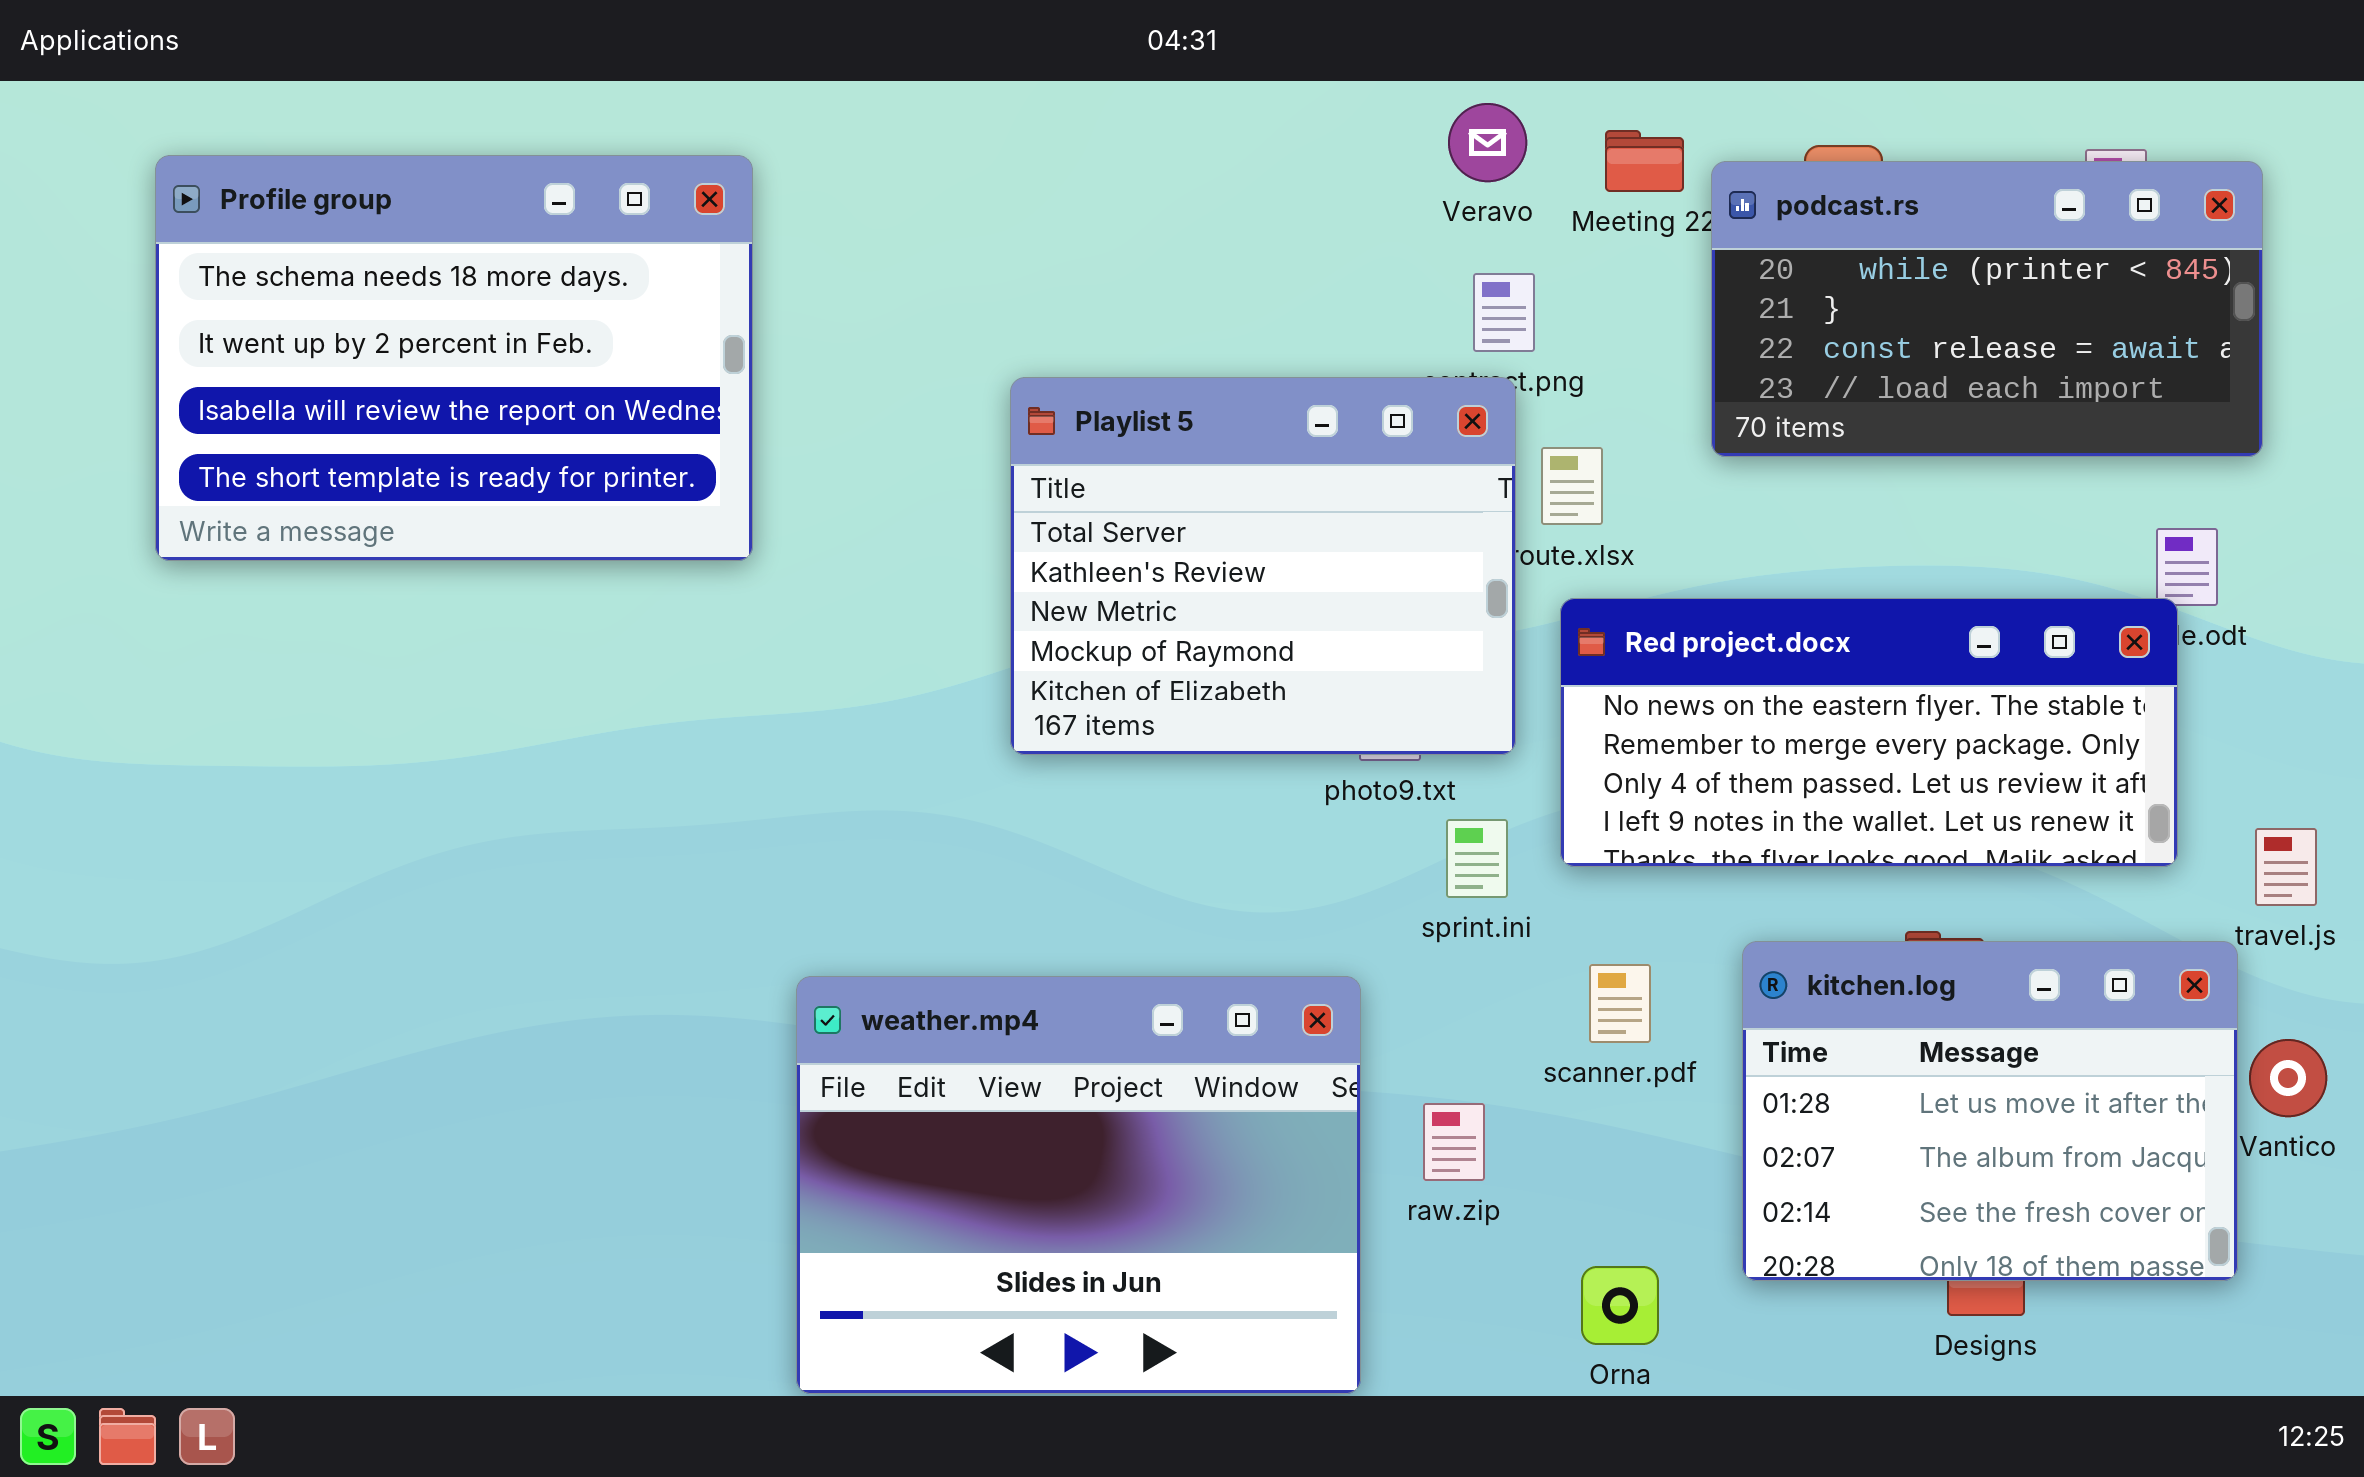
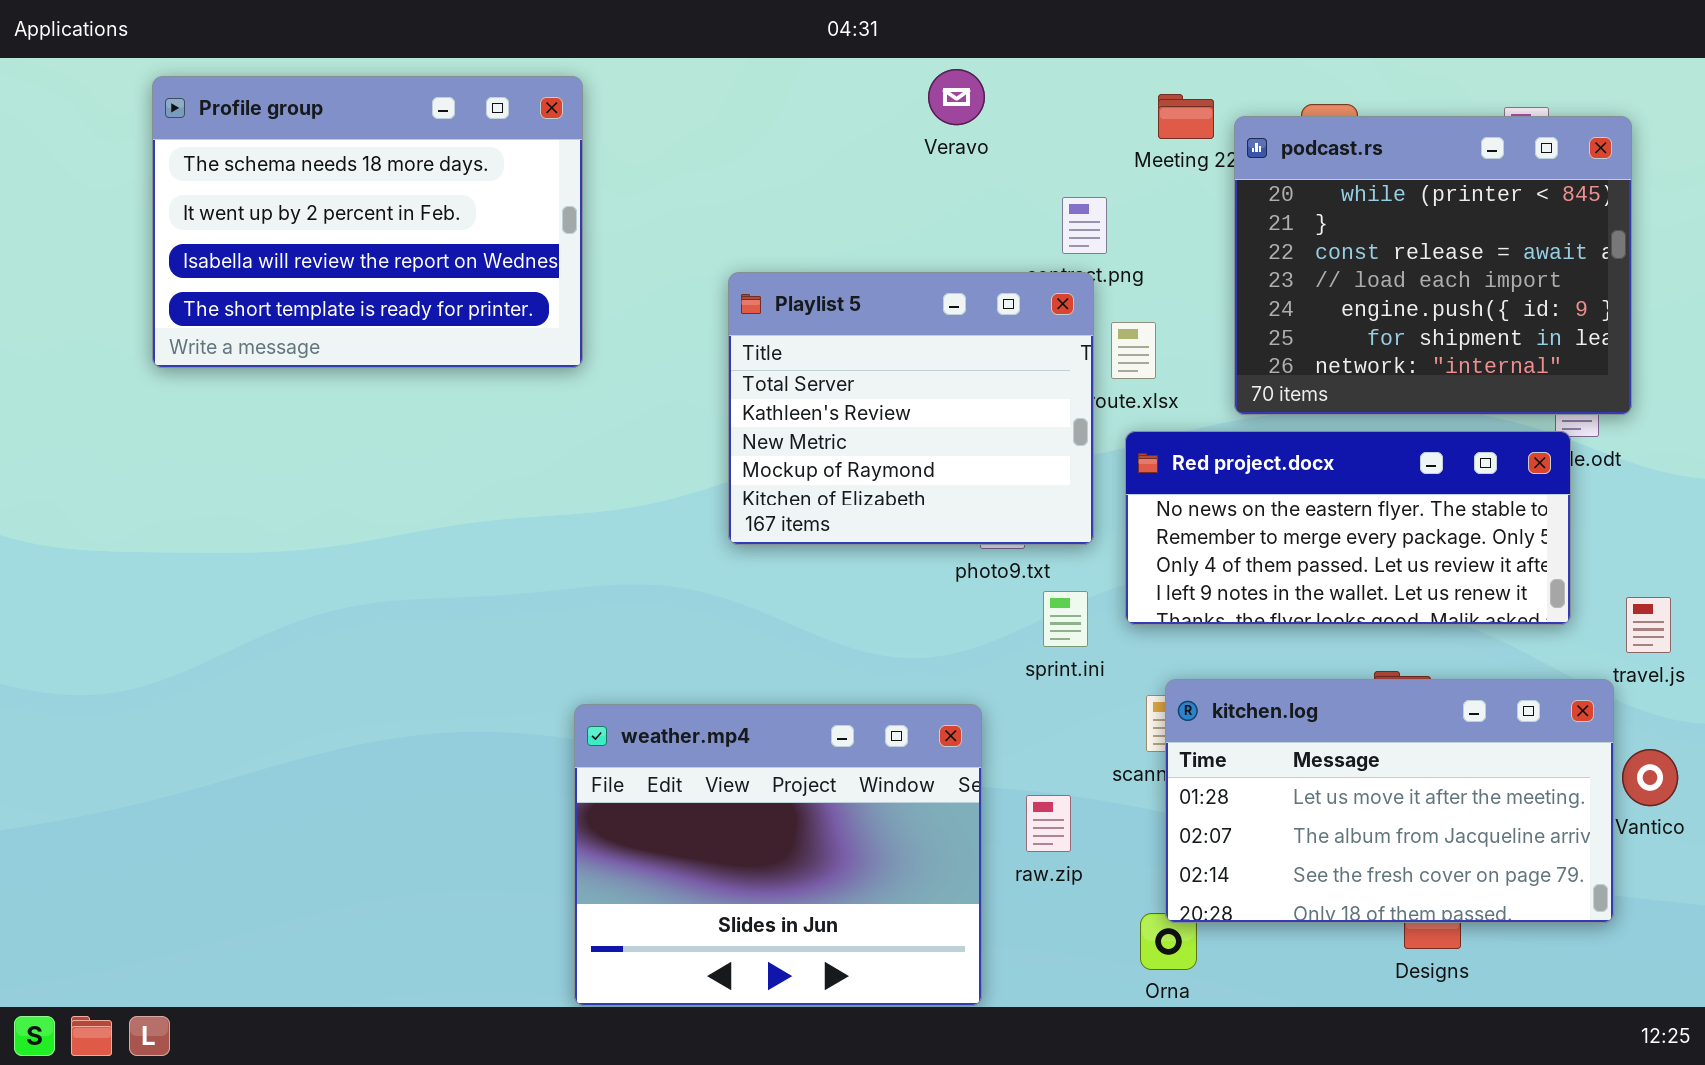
Veravo: [1448,103,1527,182] -> [928,69,985,125], moved
Profile group: [155,155,753,561] -> [152,76,583,368], moved
podcast.rs: [1711,161,2263,457] -> [1234,116,1632,415], resized
kitchen.log: [1742,941,2238,1281] -> [1165,679,1614,923], resized

